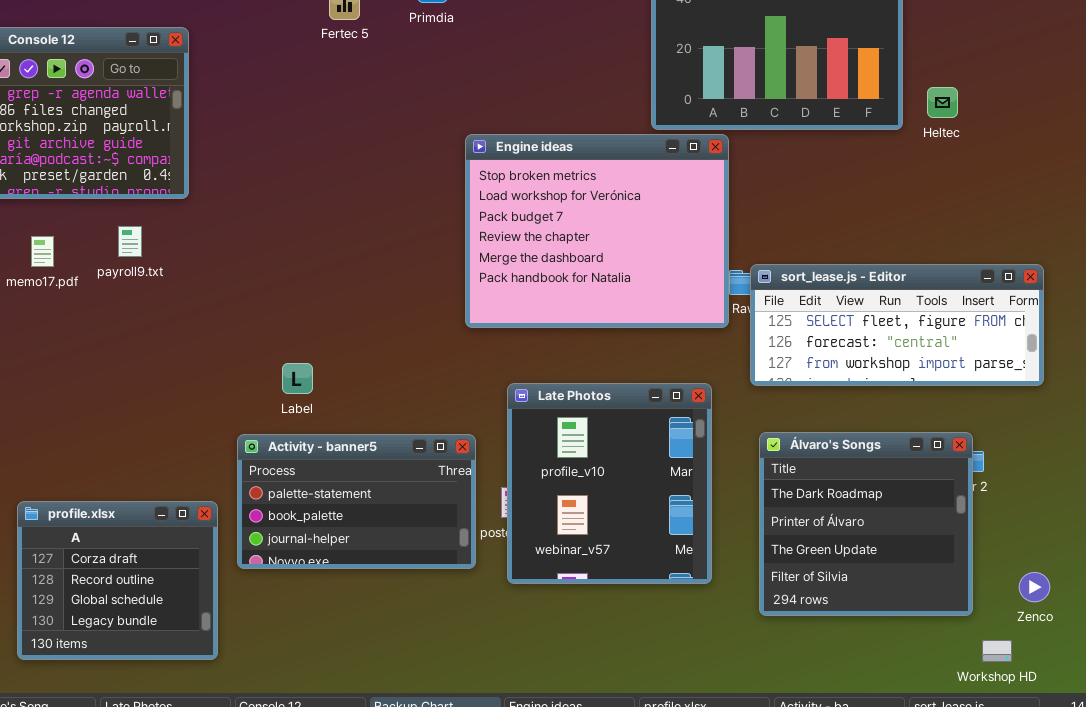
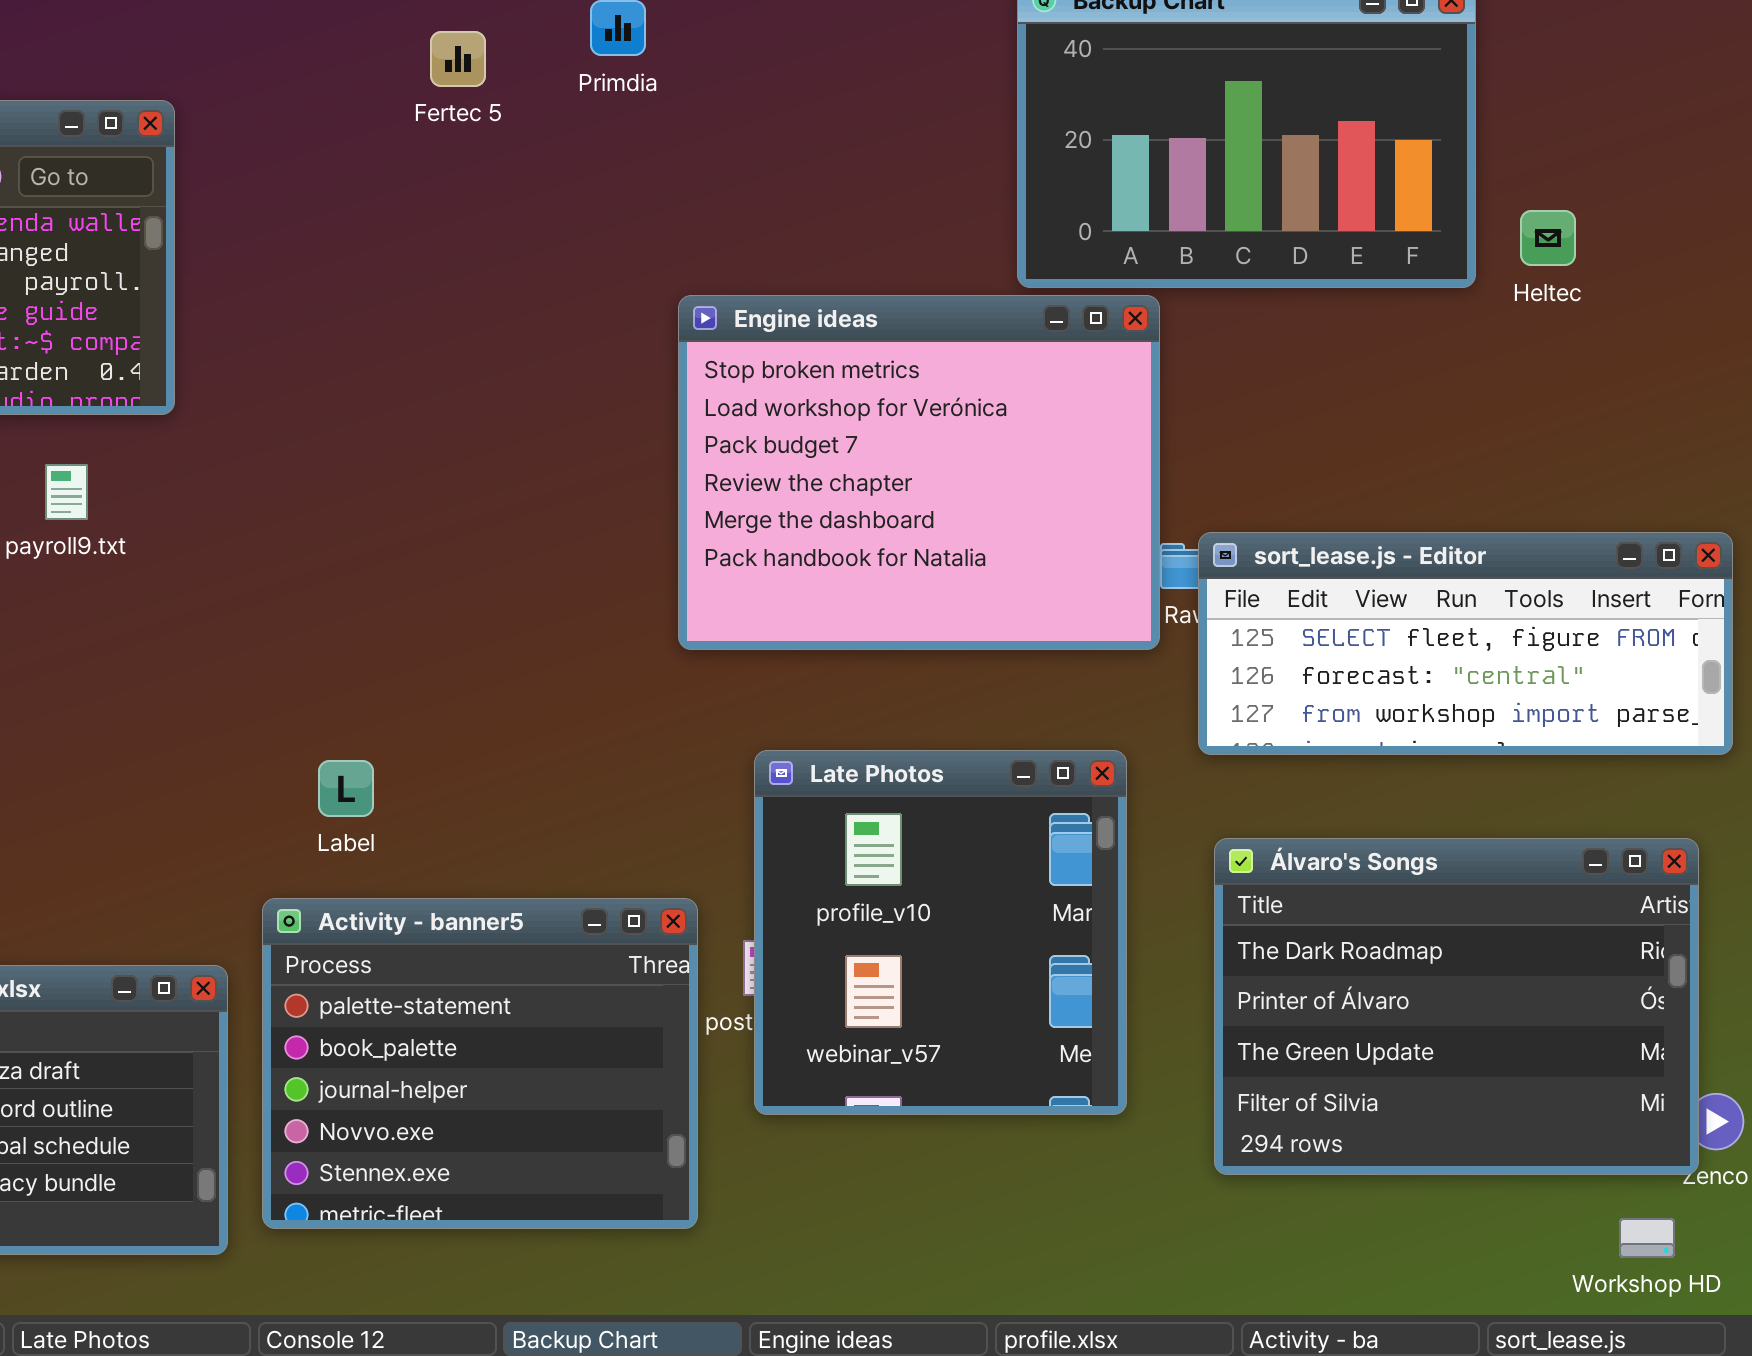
Label: [282,363,313,394] -> [318,760,374,817], moved
Álvaro's Songs: [759,432,973,616] -> [1214,838,1699,1175], resized
Activity - banner5: [237,434,476,569] -> [262,898,698,1229], moved, resized

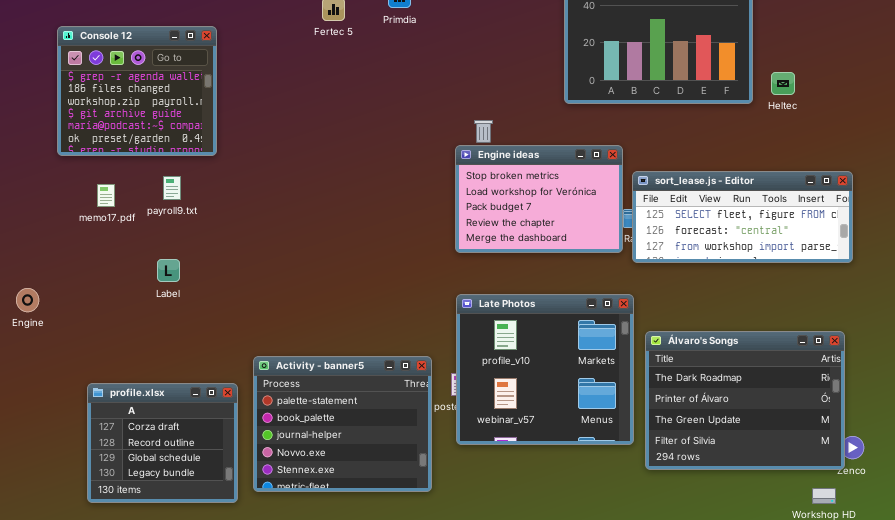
Engine ideas: [678,295,1160,650] -> [455,145,623,253], resized
sort_lease.js - Editor: [1198,532,1733,755] -> [632,171,853,263], moved
Late Photos: [754,750,1127,1115] -> [456,294,634,445], resized
Label: [318,760,374,817] -> [157,259,180,282], moved

